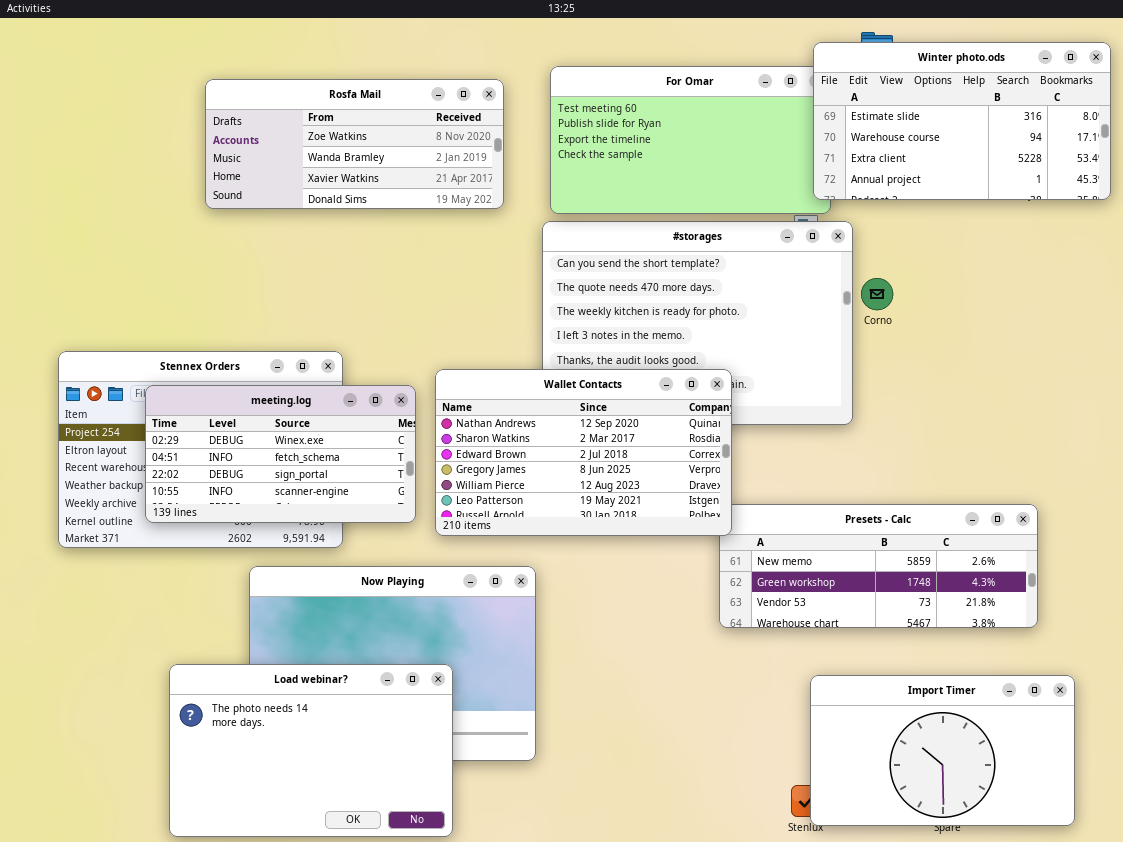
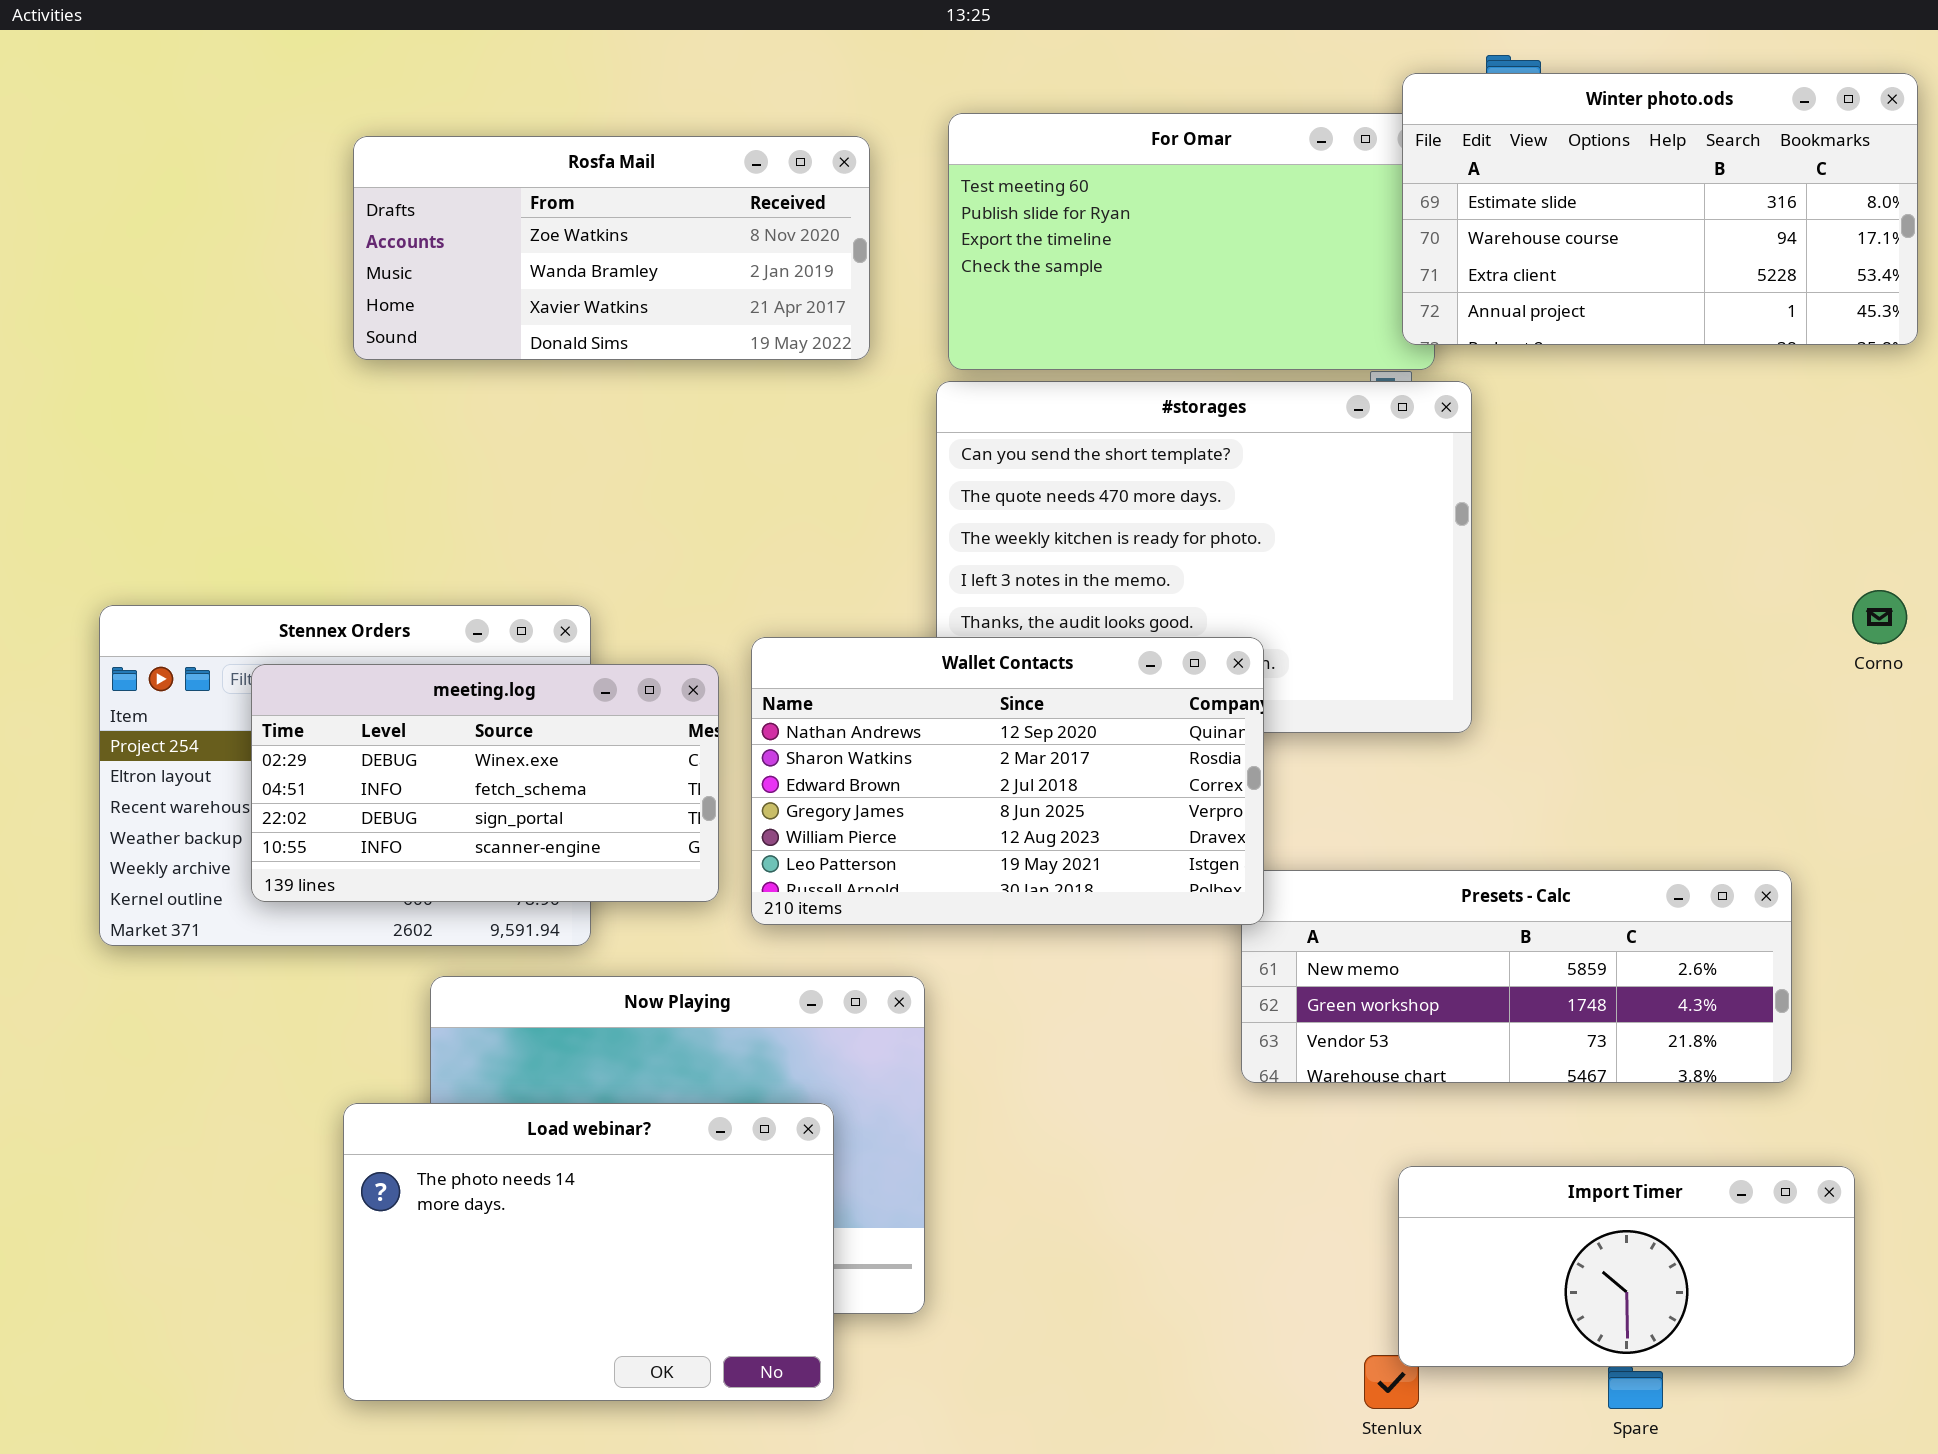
Corno: [861,278,893,310] -> [1852,590,1907,644], moved
Load webinar?: [169,664,453,837] -> [343,1103,834,1401], moved
Import Timer: [810,675,1075,826] -> [1398,1166,1855,1367], resized

